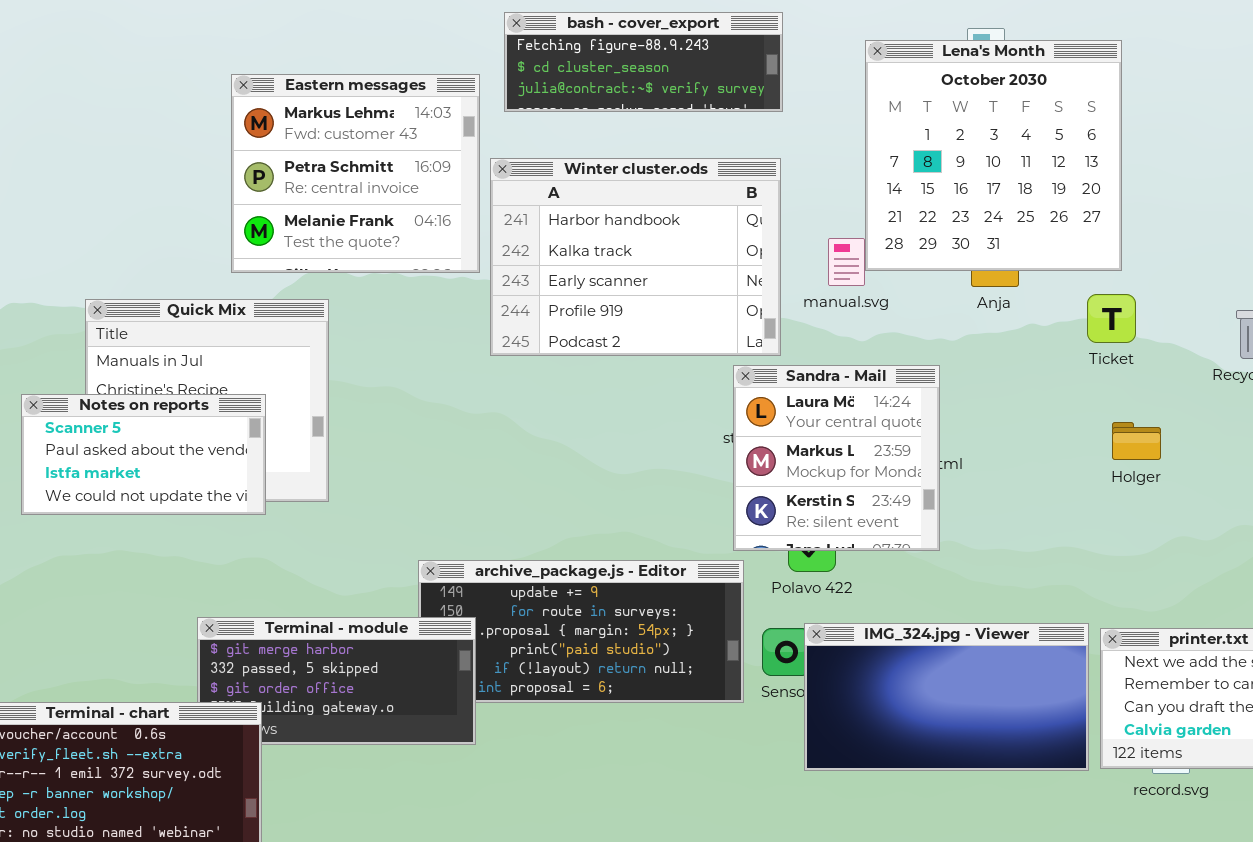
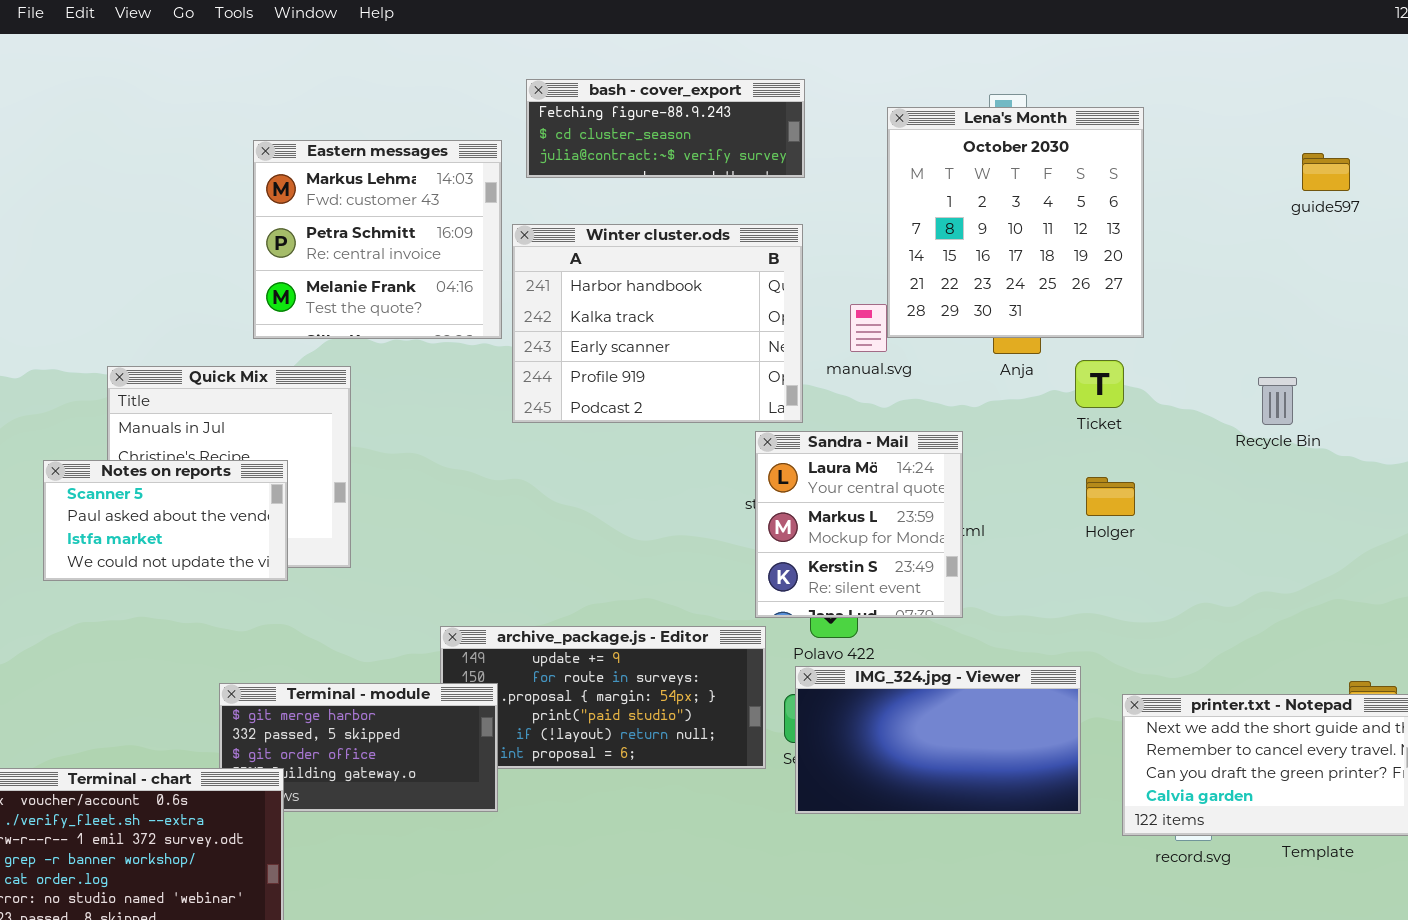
Ticket: [1087,294,1136,343] -> [1075,360,1124,408], moved
Holger: [1112,422,1161,460] -> [1086,477,1135,516], moved
IMG_324.jpg - Viewer: [804,623,1089,771] -> [795,666,1081,814], moved

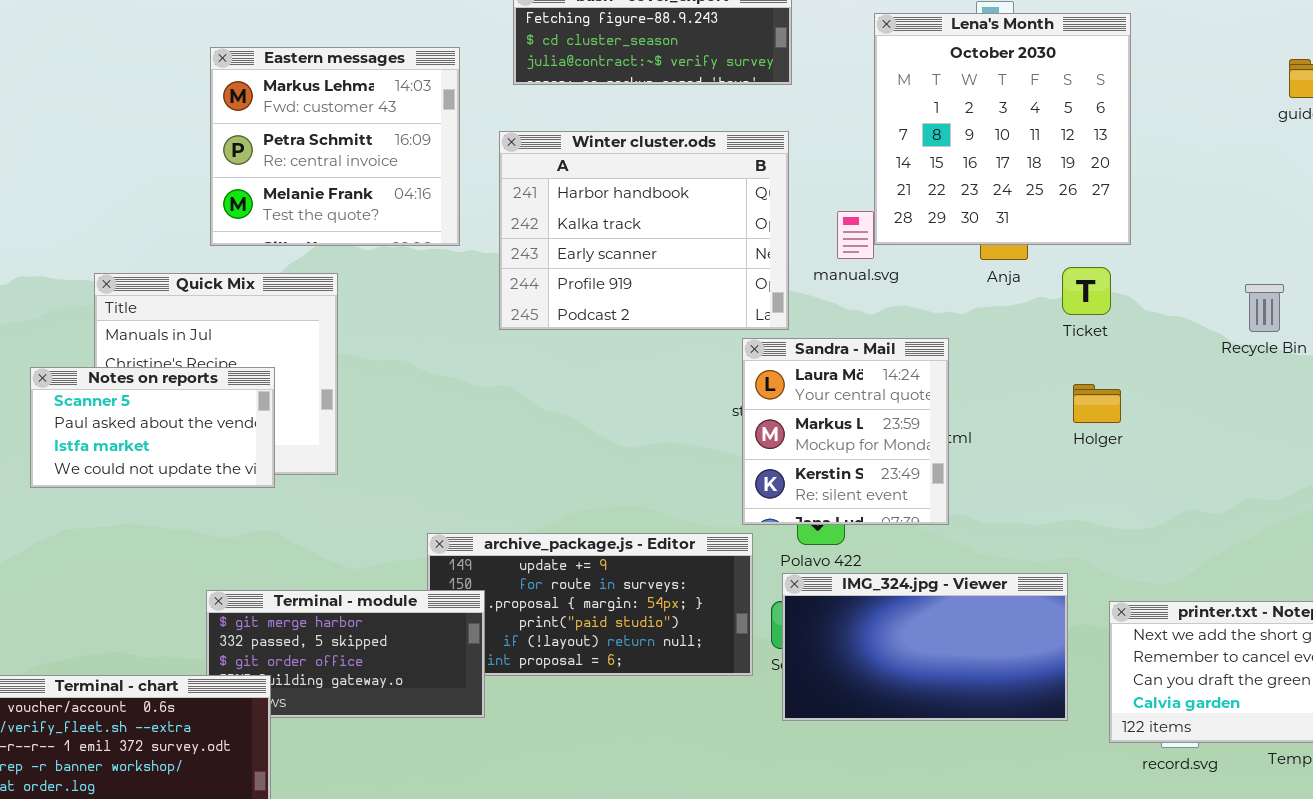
Eastern messages: [253,140,502,339] -> [210,47,460,246], moved

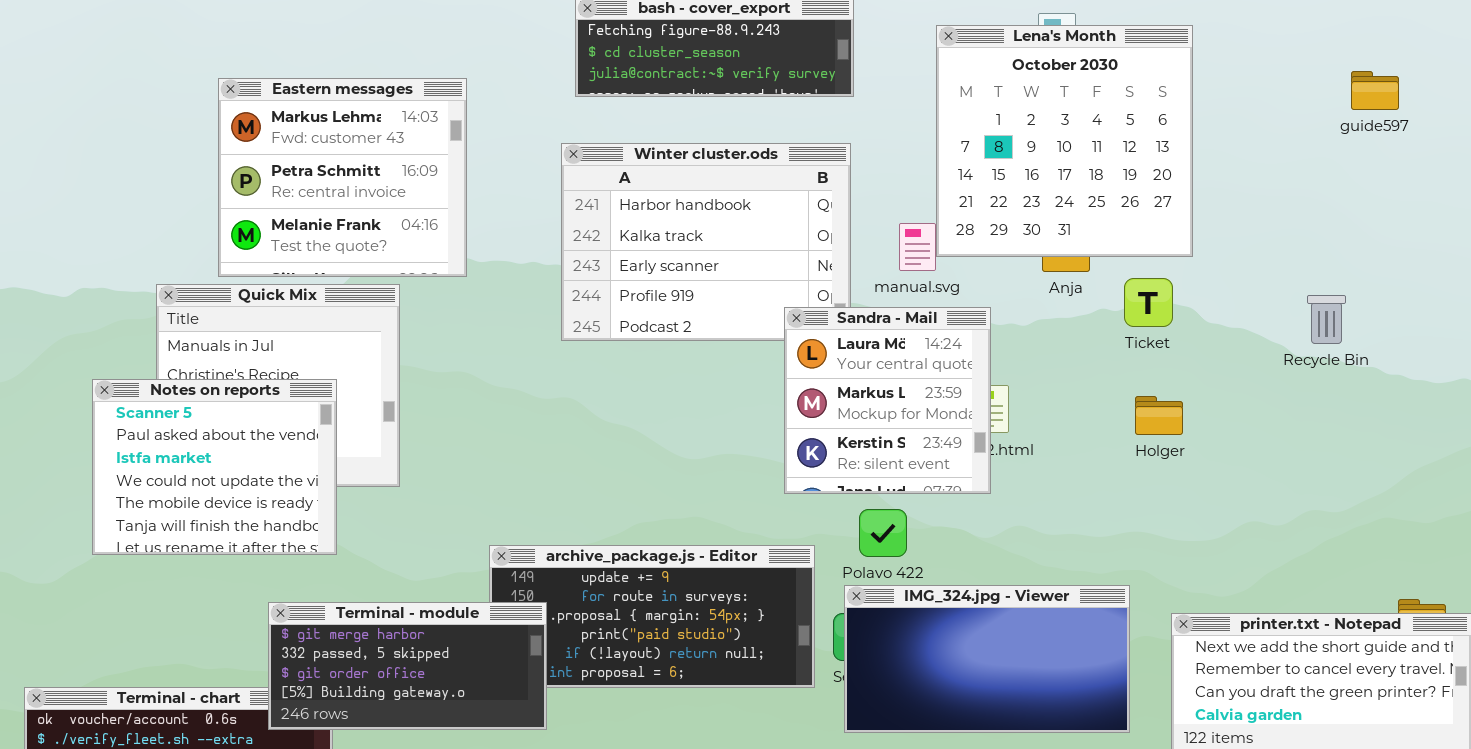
Eastern messages: [210,47,460,246] -> [218,78,467,277], moved
Sandra - Mail: [742,338,949,525] -> [784,307,991,494], moved
Notes on reports: [30,367,275,488] -> [92,379,337,555], resized
Terminal - module: [206,590,485,718] -> [268,602,547,730], raised

